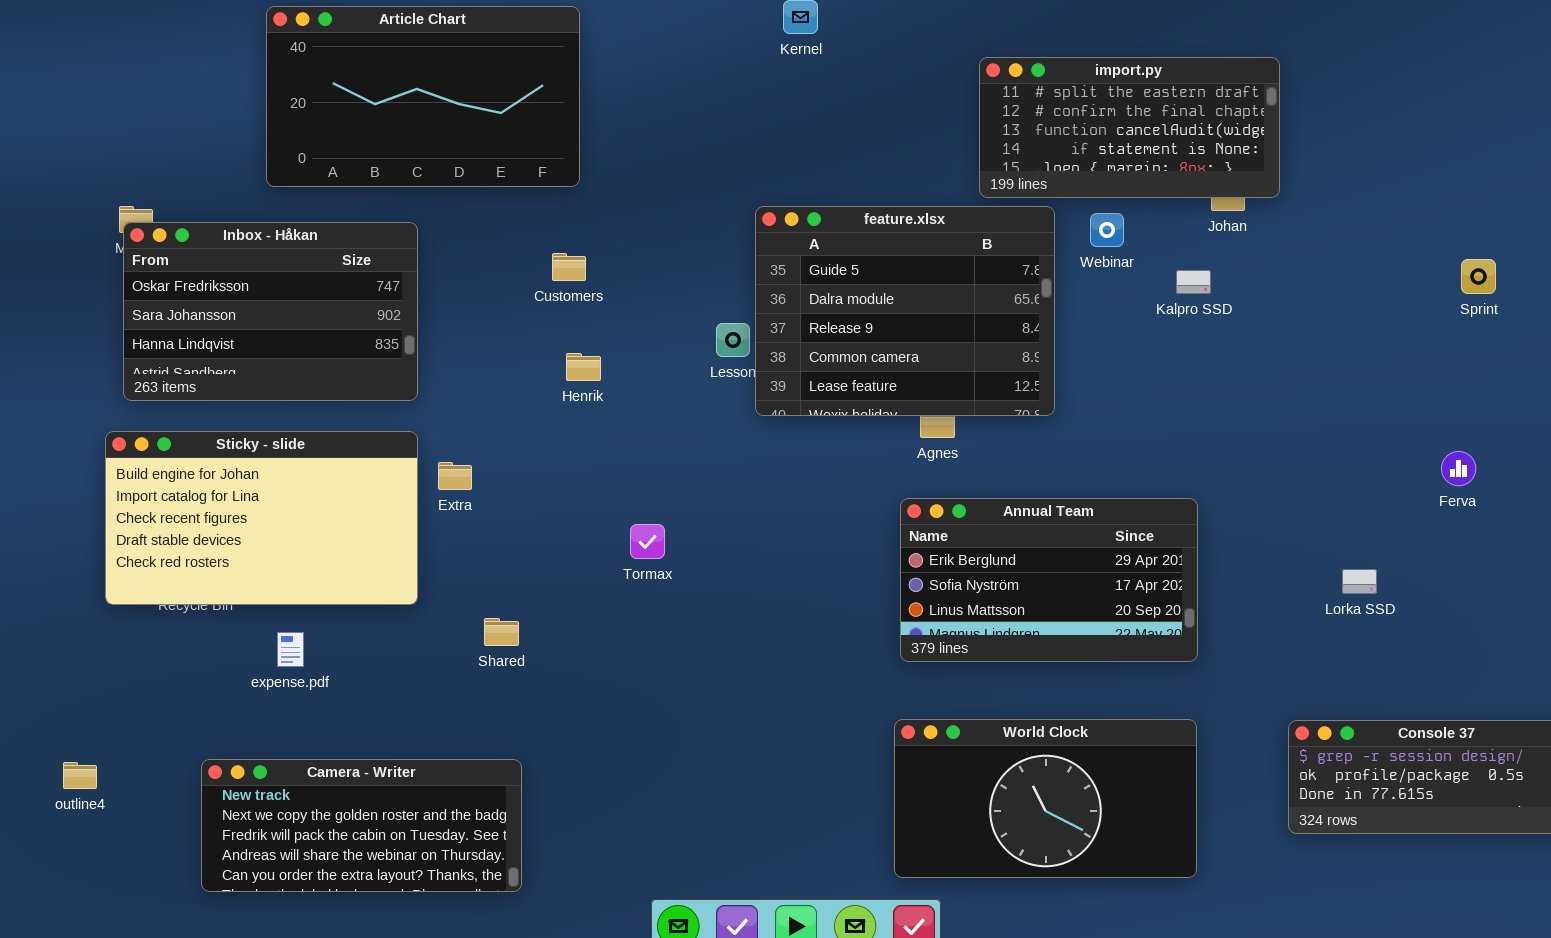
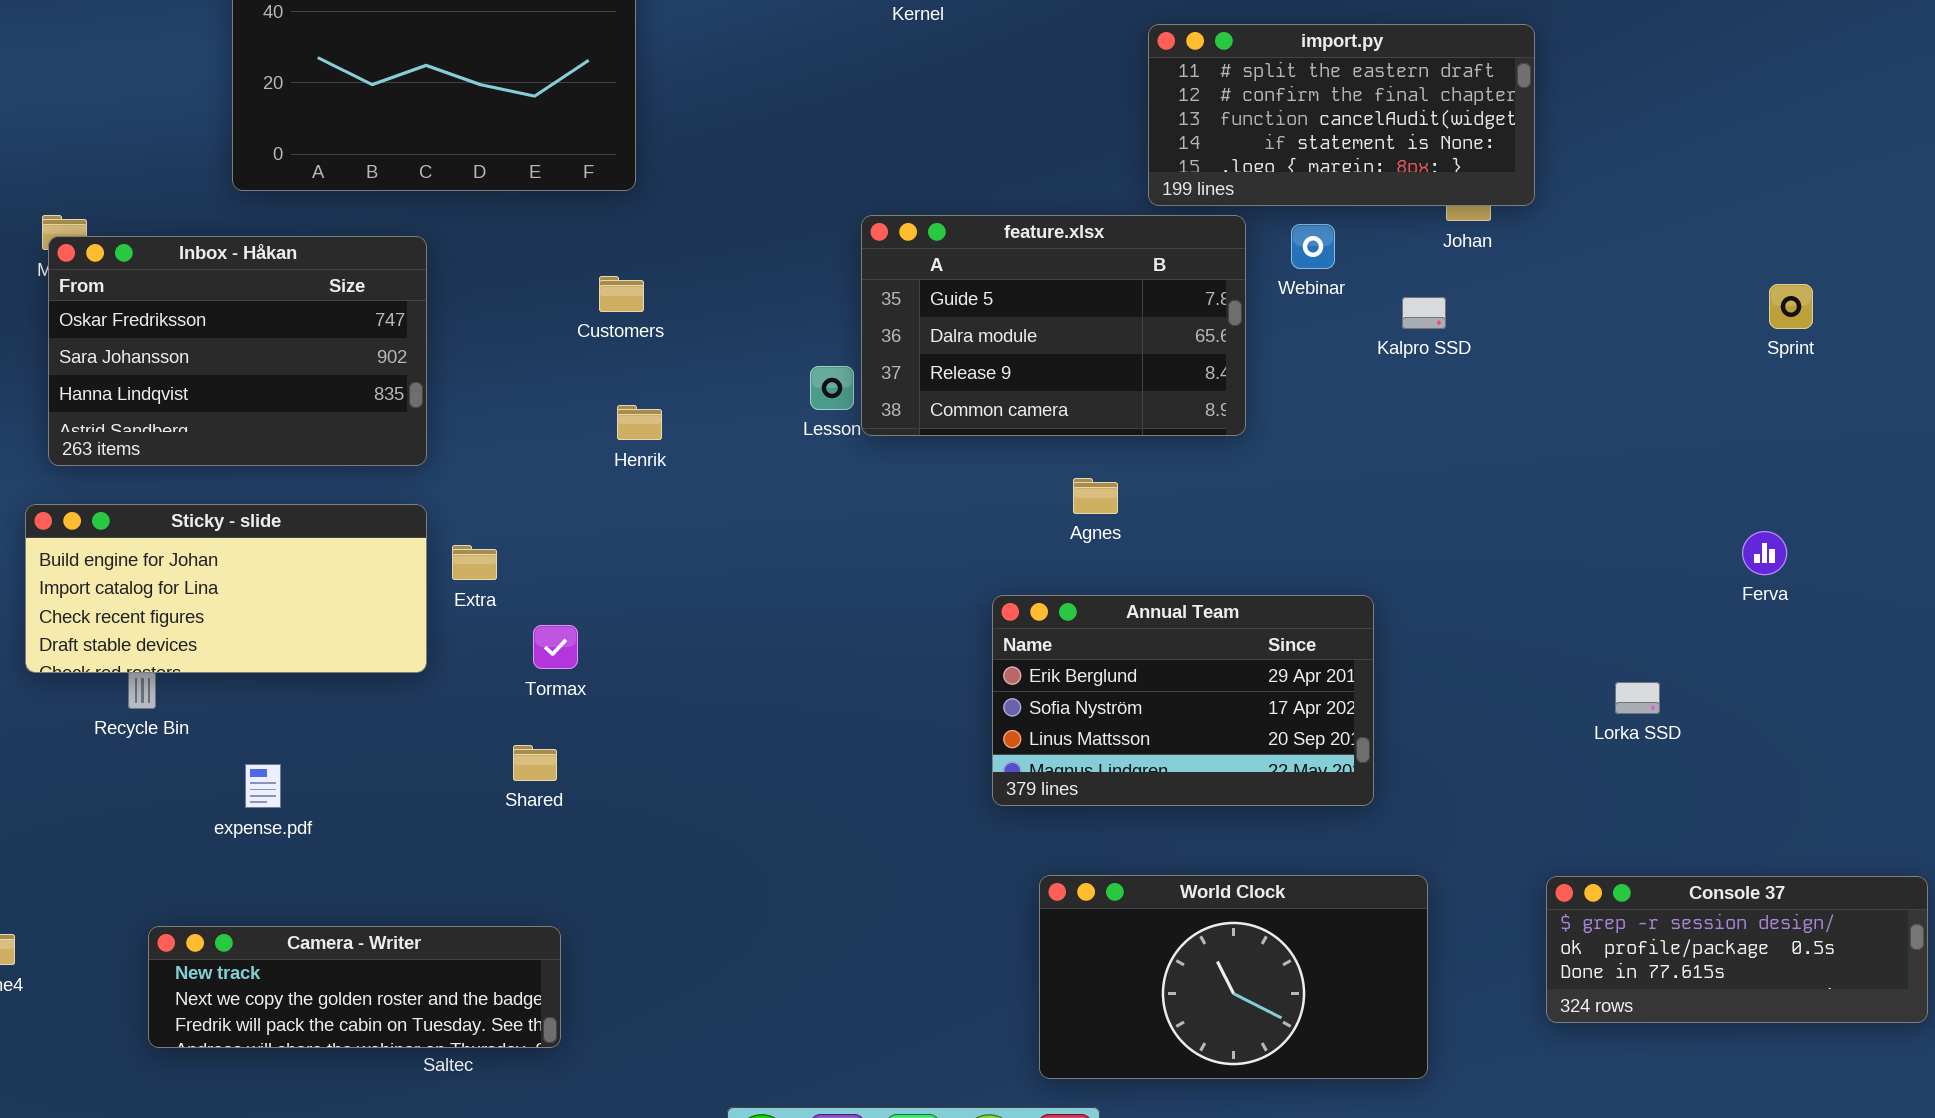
feature.xlsx: [755,206,1055,416] -> [861,215,1246,436], resized
Sticky - slide: [105,431,418,605] -> [25,504,427,673], resized
Annual Team: [900,498,1198,662] -> [992,595,1374,806], moved
Tormax: [630,524,665,559] -> [533,625,578,669], moved
Camera - Writer: [201,759,522,892] -> [148,926,561,1048], resized

